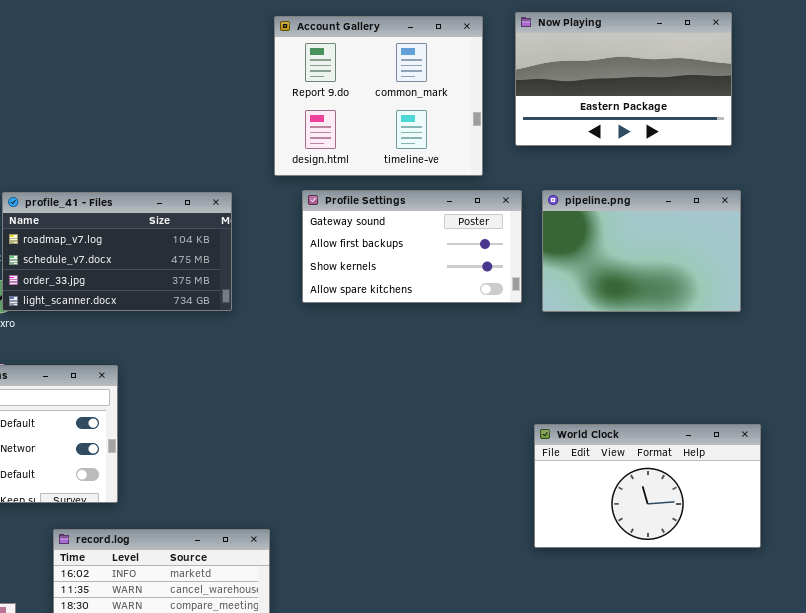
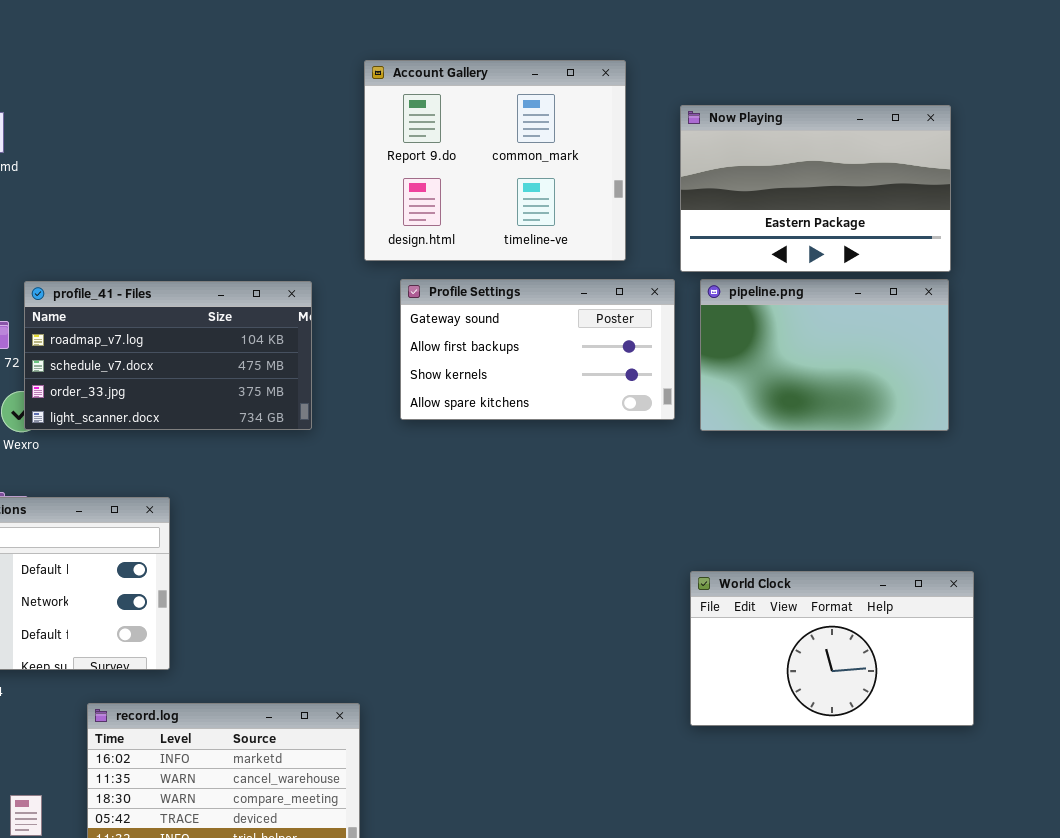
Now Playing: [515,12,732,146] -> [680,105,951,272], moved

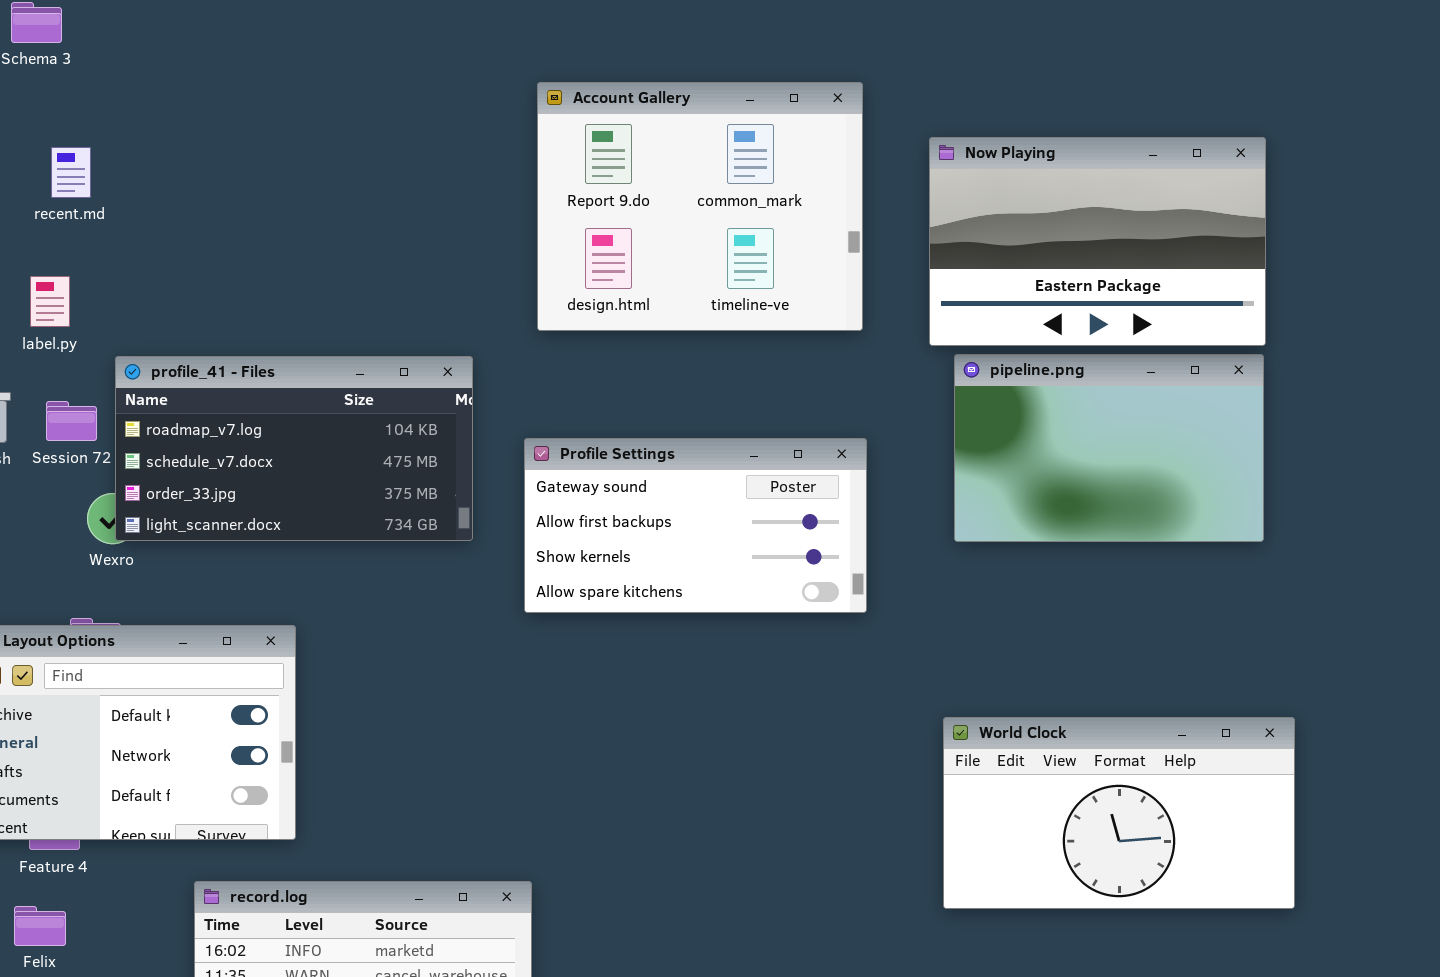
Profile Settings: [400,279,675,420] -> [524,438,867,613], moved

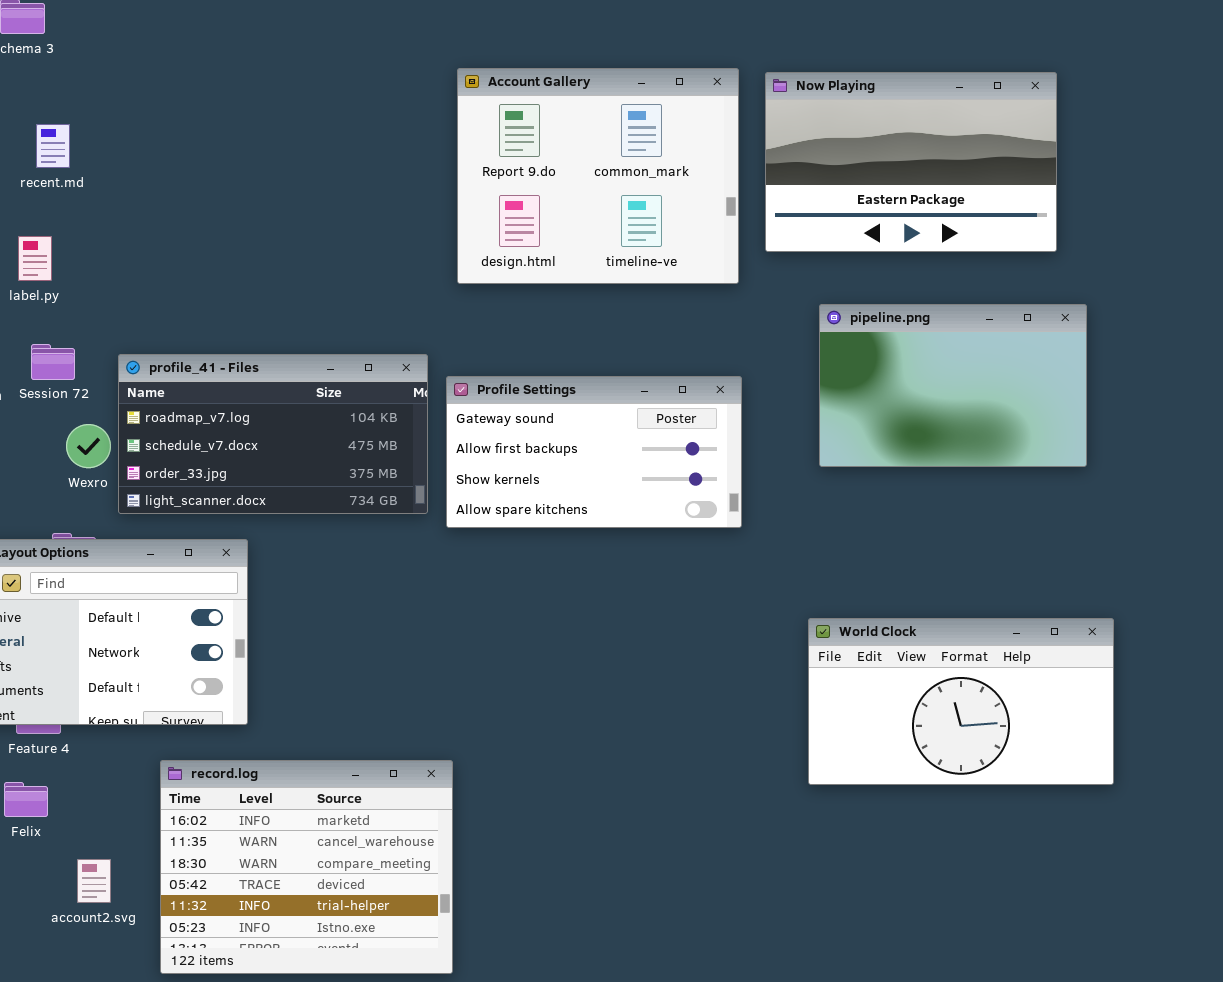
Now Playing: [929,137,1266,346] -> [765,72,1057,252], moved
profile_41 - Files: [115,356,473,541] -> [118,354,428,514], moved

